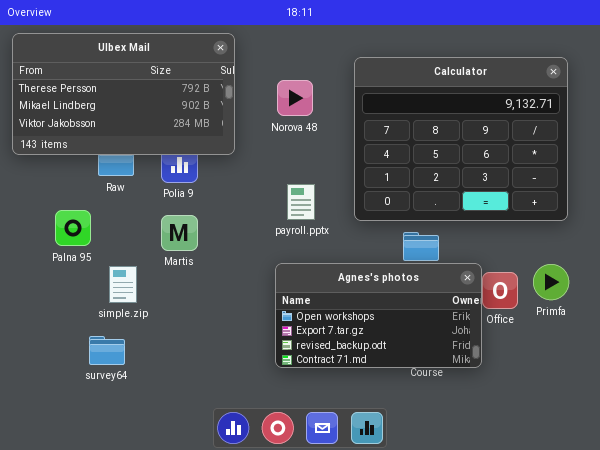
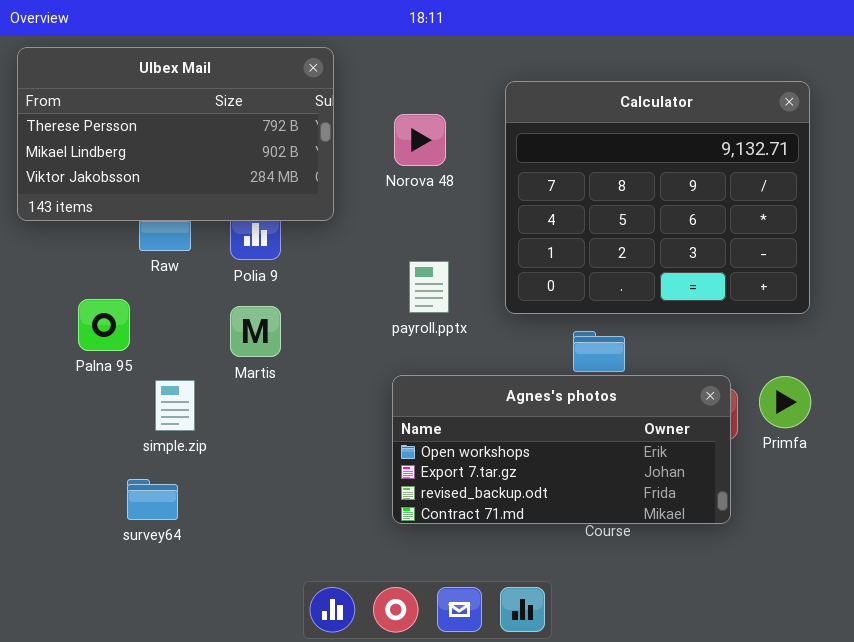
Agnes's photos: [275,263,482,368] -> [392,375,731,524], resized

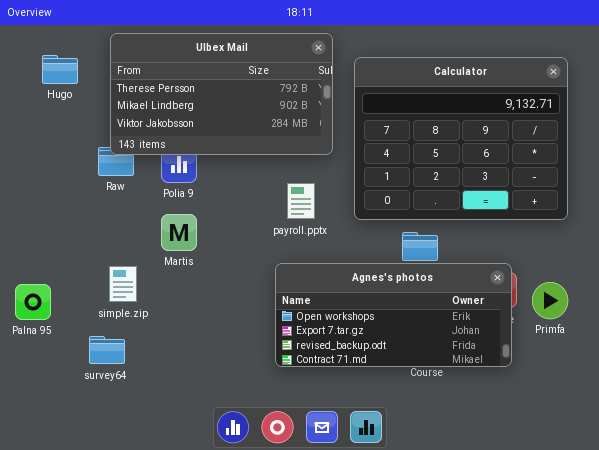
Ulbex Mail: [17,47,334,221] -> [110,33,333,155], moved
Palna 95: [78,299,130,351] -> [15,284,51,320], moved
Primfa: [759,376,811,428] -> [532,282,568,319], moved

